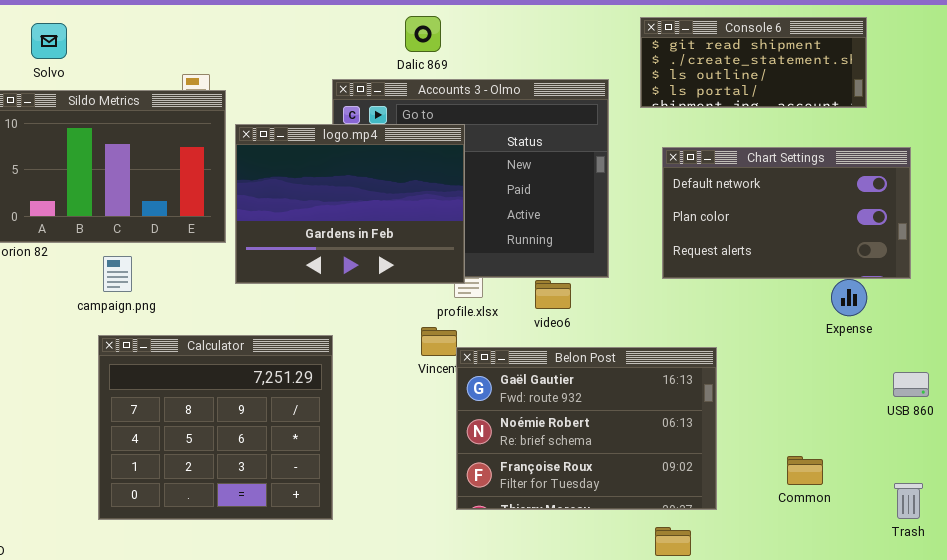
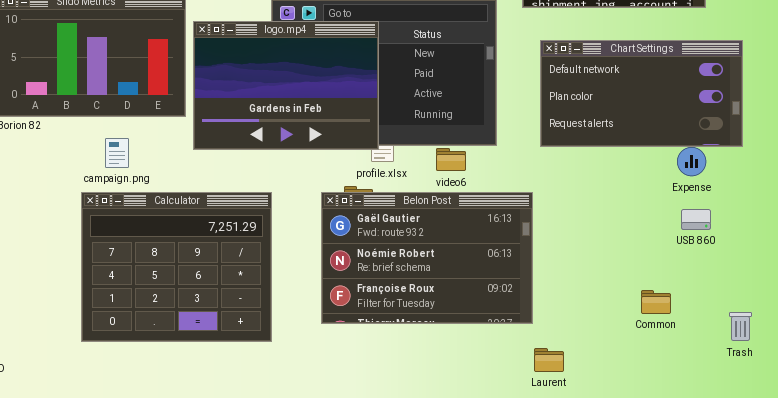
campaign.png: [103,256,132,292] -> [105,138,129,168], moved
Belon Post: [456,347,717,510] -> [321,192,533,324], moved
USB 860: [893,372,929,397] -> [681,209,711,230], moved

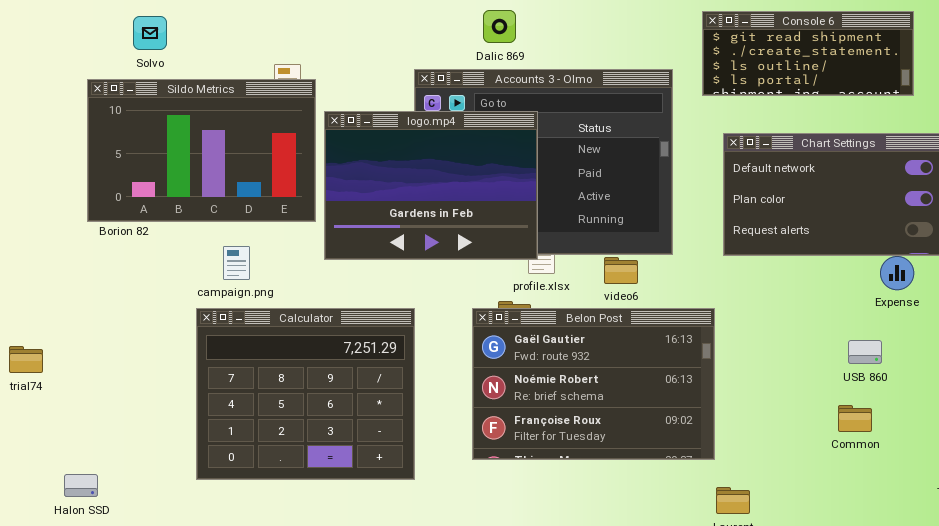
USB 860: [681,209,711,230] -> [848,340,882,364], moved
Common: [641,290,671,314] -> [838,405,872,432], moved

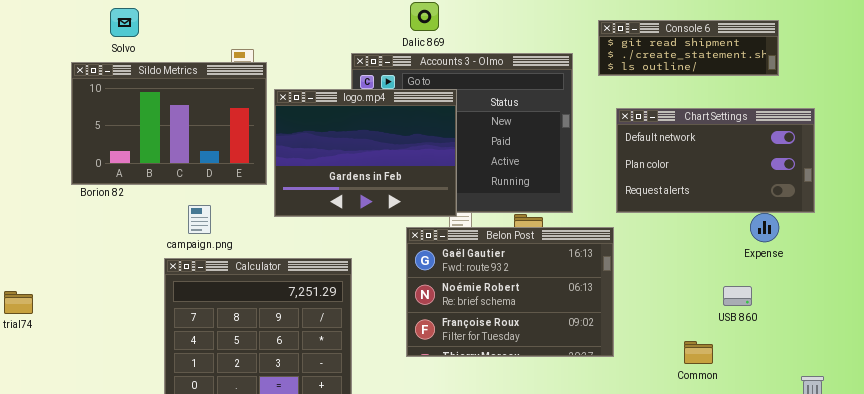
Console 6: [702,11,914,96] -> [598,20,779,76], resized
Belon Post: [472,308,715,460] -> [406,227,614,357], moved
Common: [838,405,872,432] -> [684,341,713,364], moved

